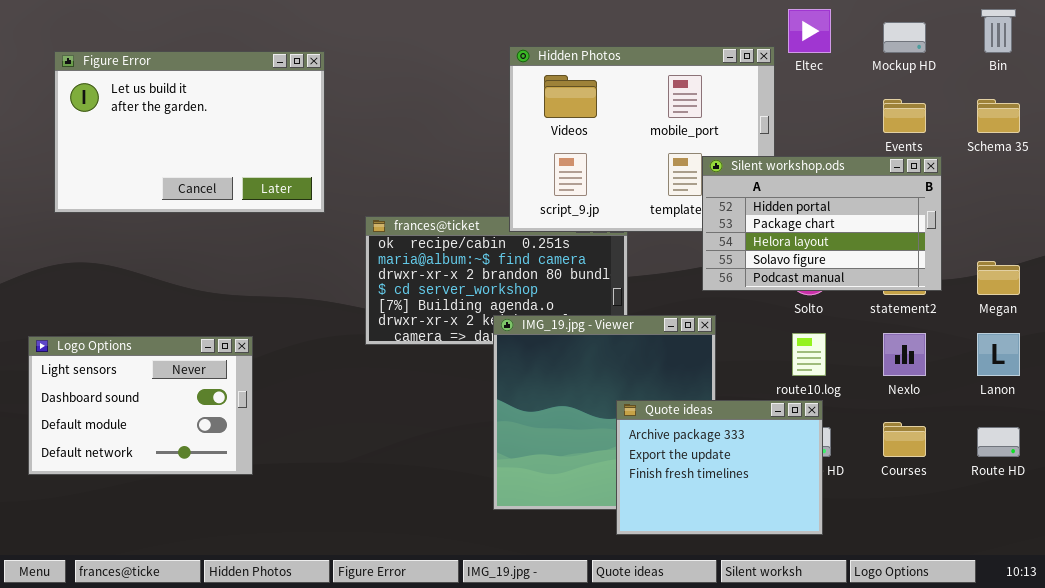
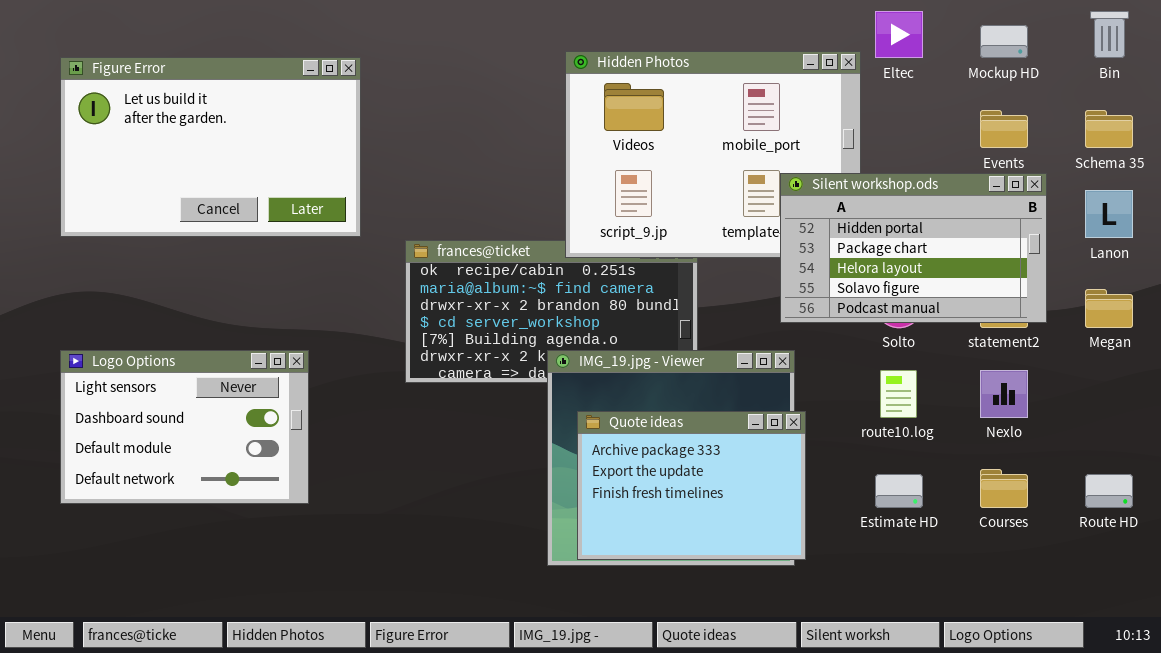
Lanon: [977,333,1020,376] -> [1085,190,1133,238], moved
Logo Options: [28,336,253,475] -> [60,350,309,504], moved
Quote ideas: [616,400,823,535] -> [577,411,806,560], moved

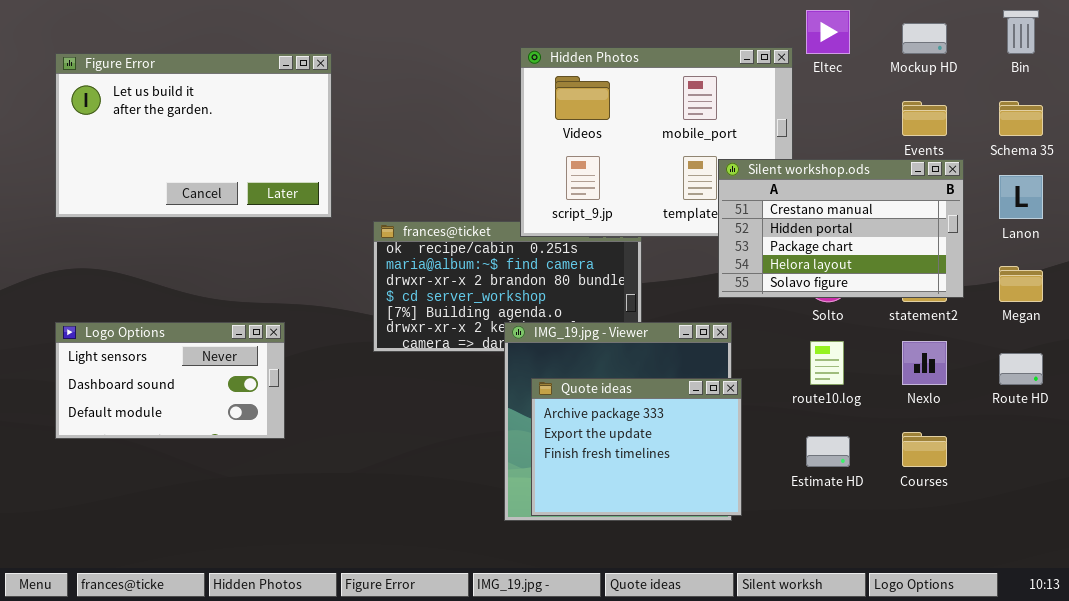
Silent workshop.ods: [780,173,1047,323] -> [718,159,964,298], scrolled up 1 row
Logo Options: [60,350,309,504] -> [55,322,285,439], resized
Route HD: [1085,474,1133,508] -> [999,353,1043,385], moved

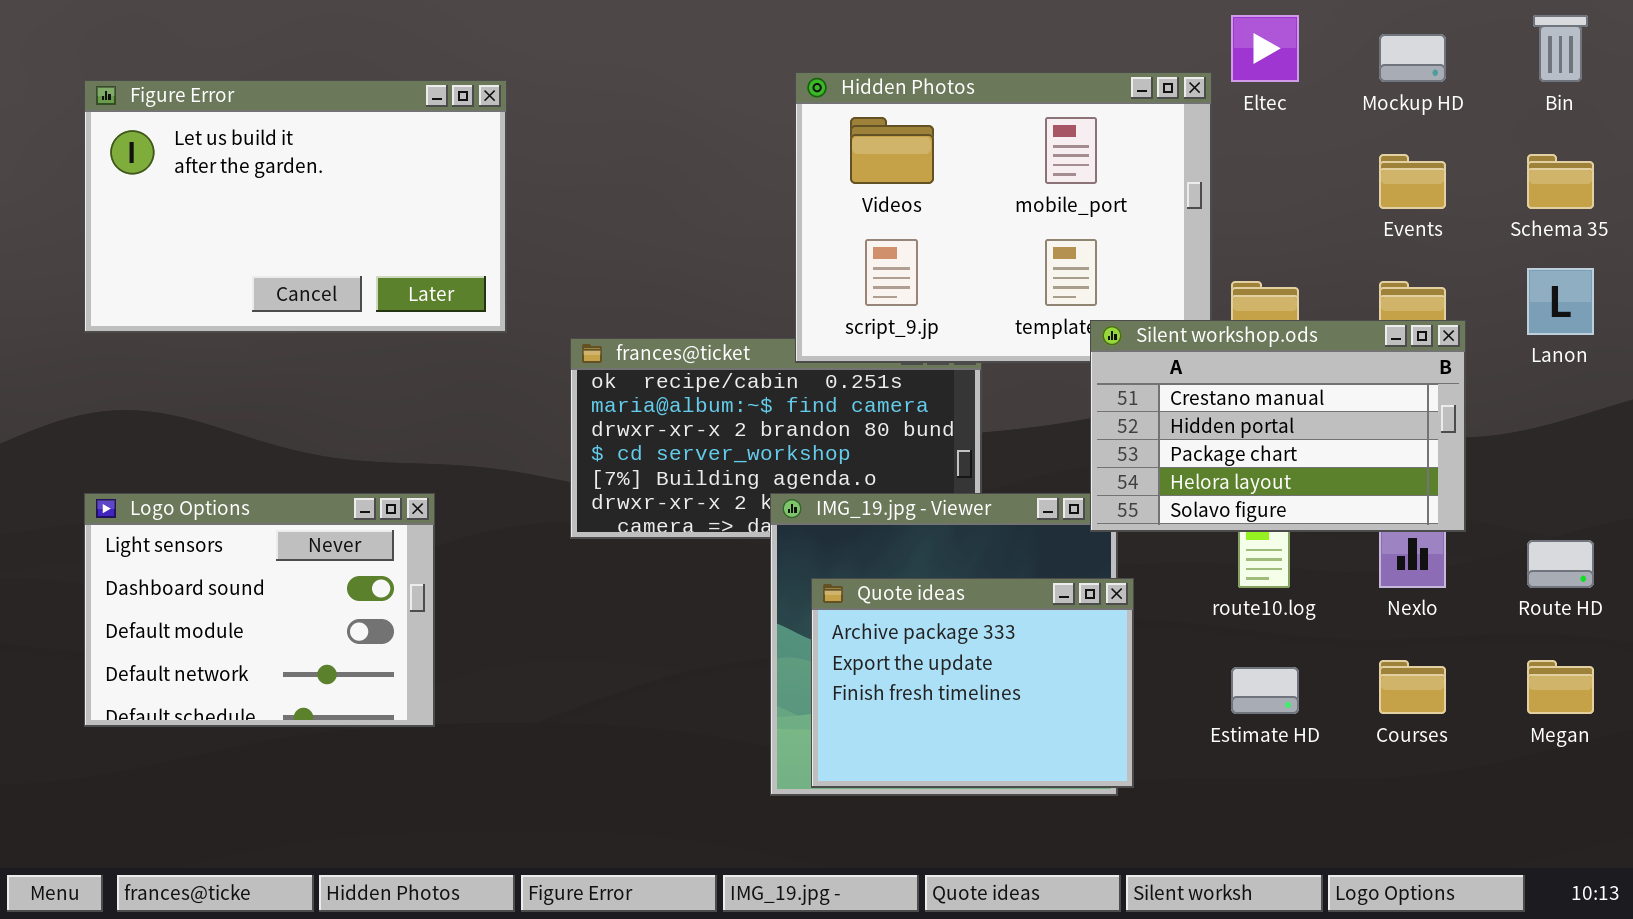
Silent workshop.ods: [718,159,964,298] -> [1090,320,1466,532], moved
Megan: [999,266,1043,302] -> [1527,660,1594,714], moved
Logo Options: [55,322,285,439] -> [84,493,435,727], resized

